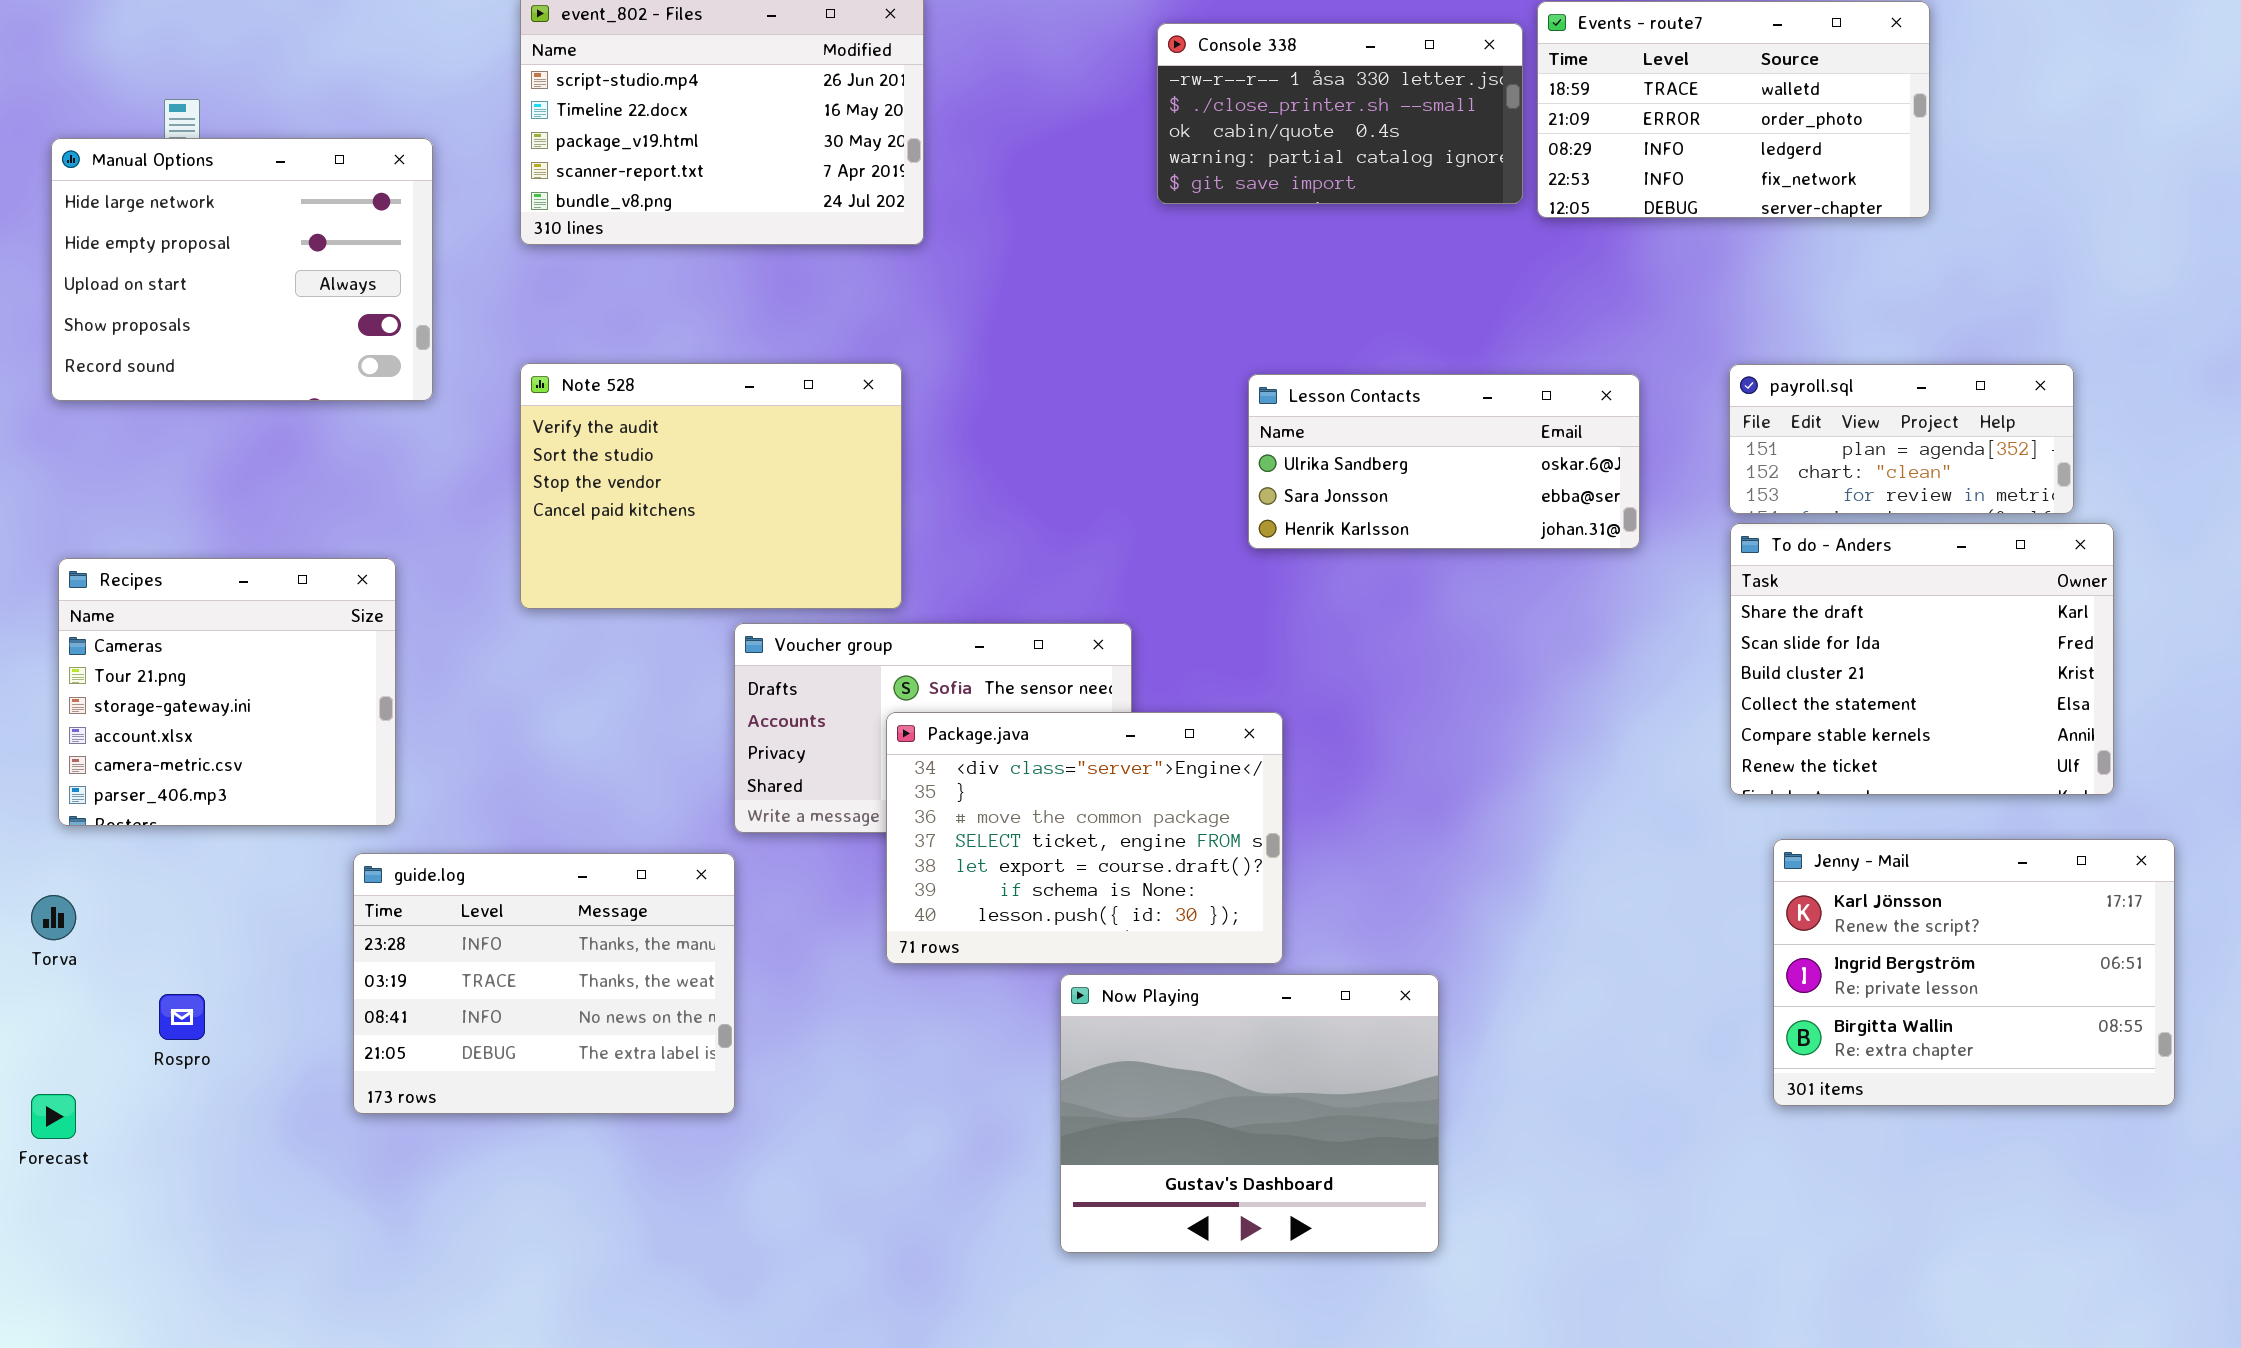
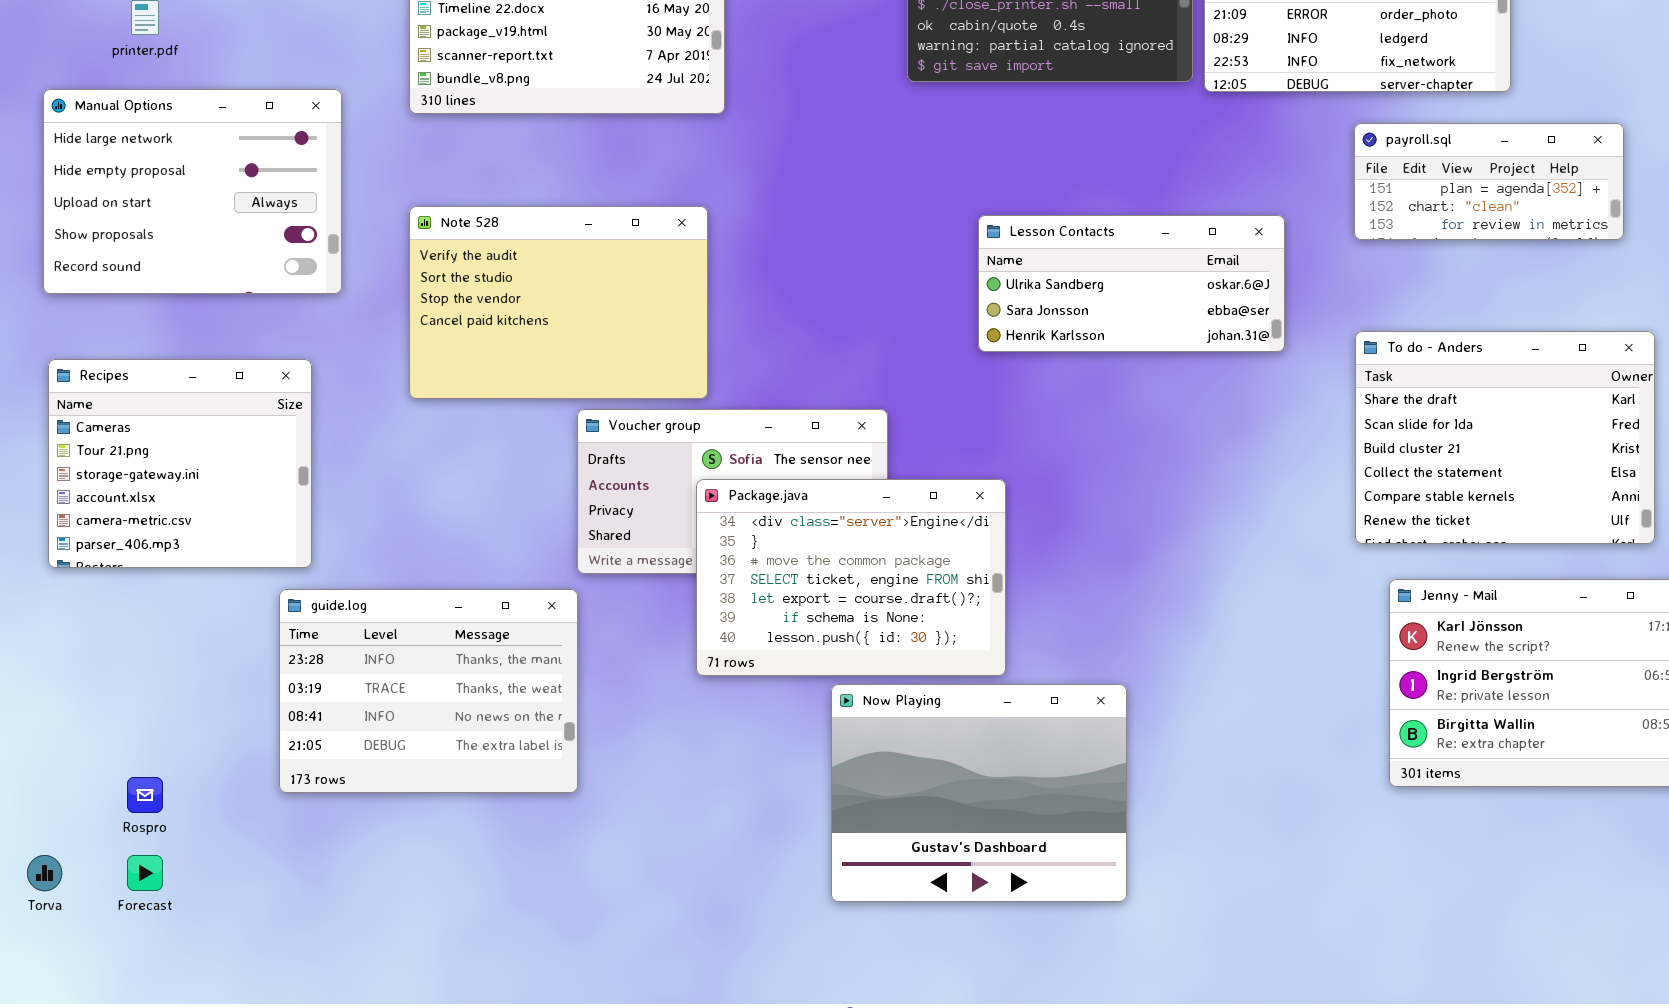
Manual Options: [51,138,433,401] -> [43,89,342,294], moved
payroll.sql: [1729,364,2074,514] -> [1354,123,1624,240], moved
Torva: [31,895,76,940] -> [27,855,62,891], moved
Rospro: [159,994,205,1040] -> [127,777,163,813], moved
Forecast: [31,1094,76,1139] -> [127,855,163,891], moved

